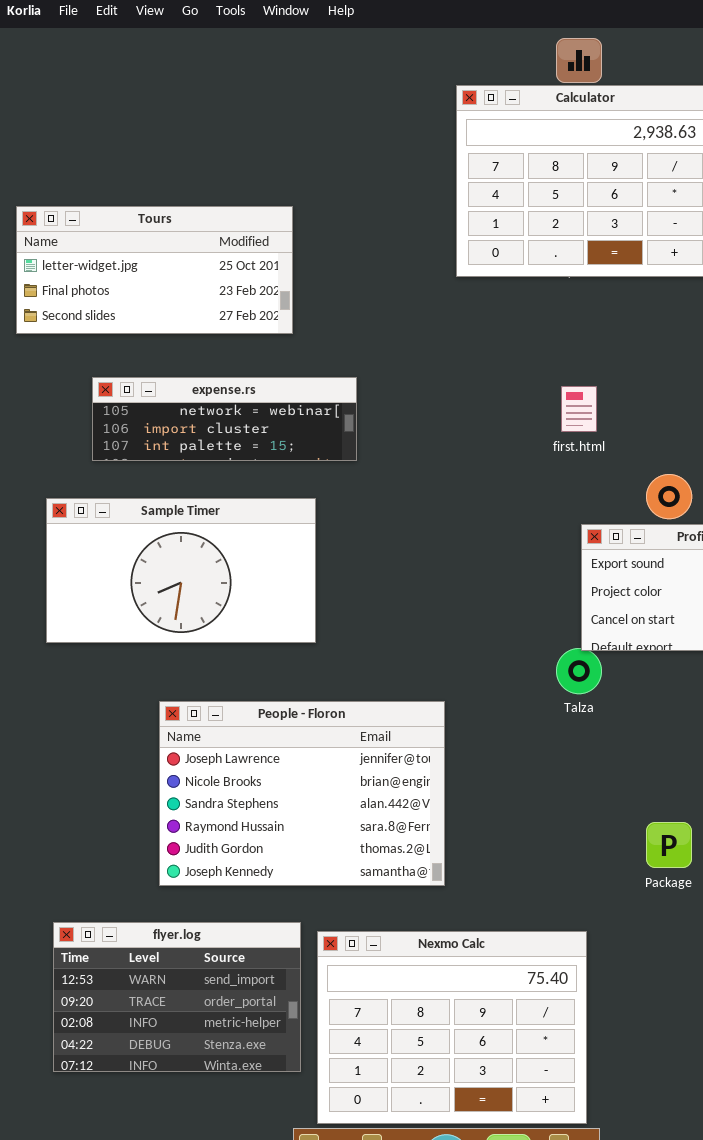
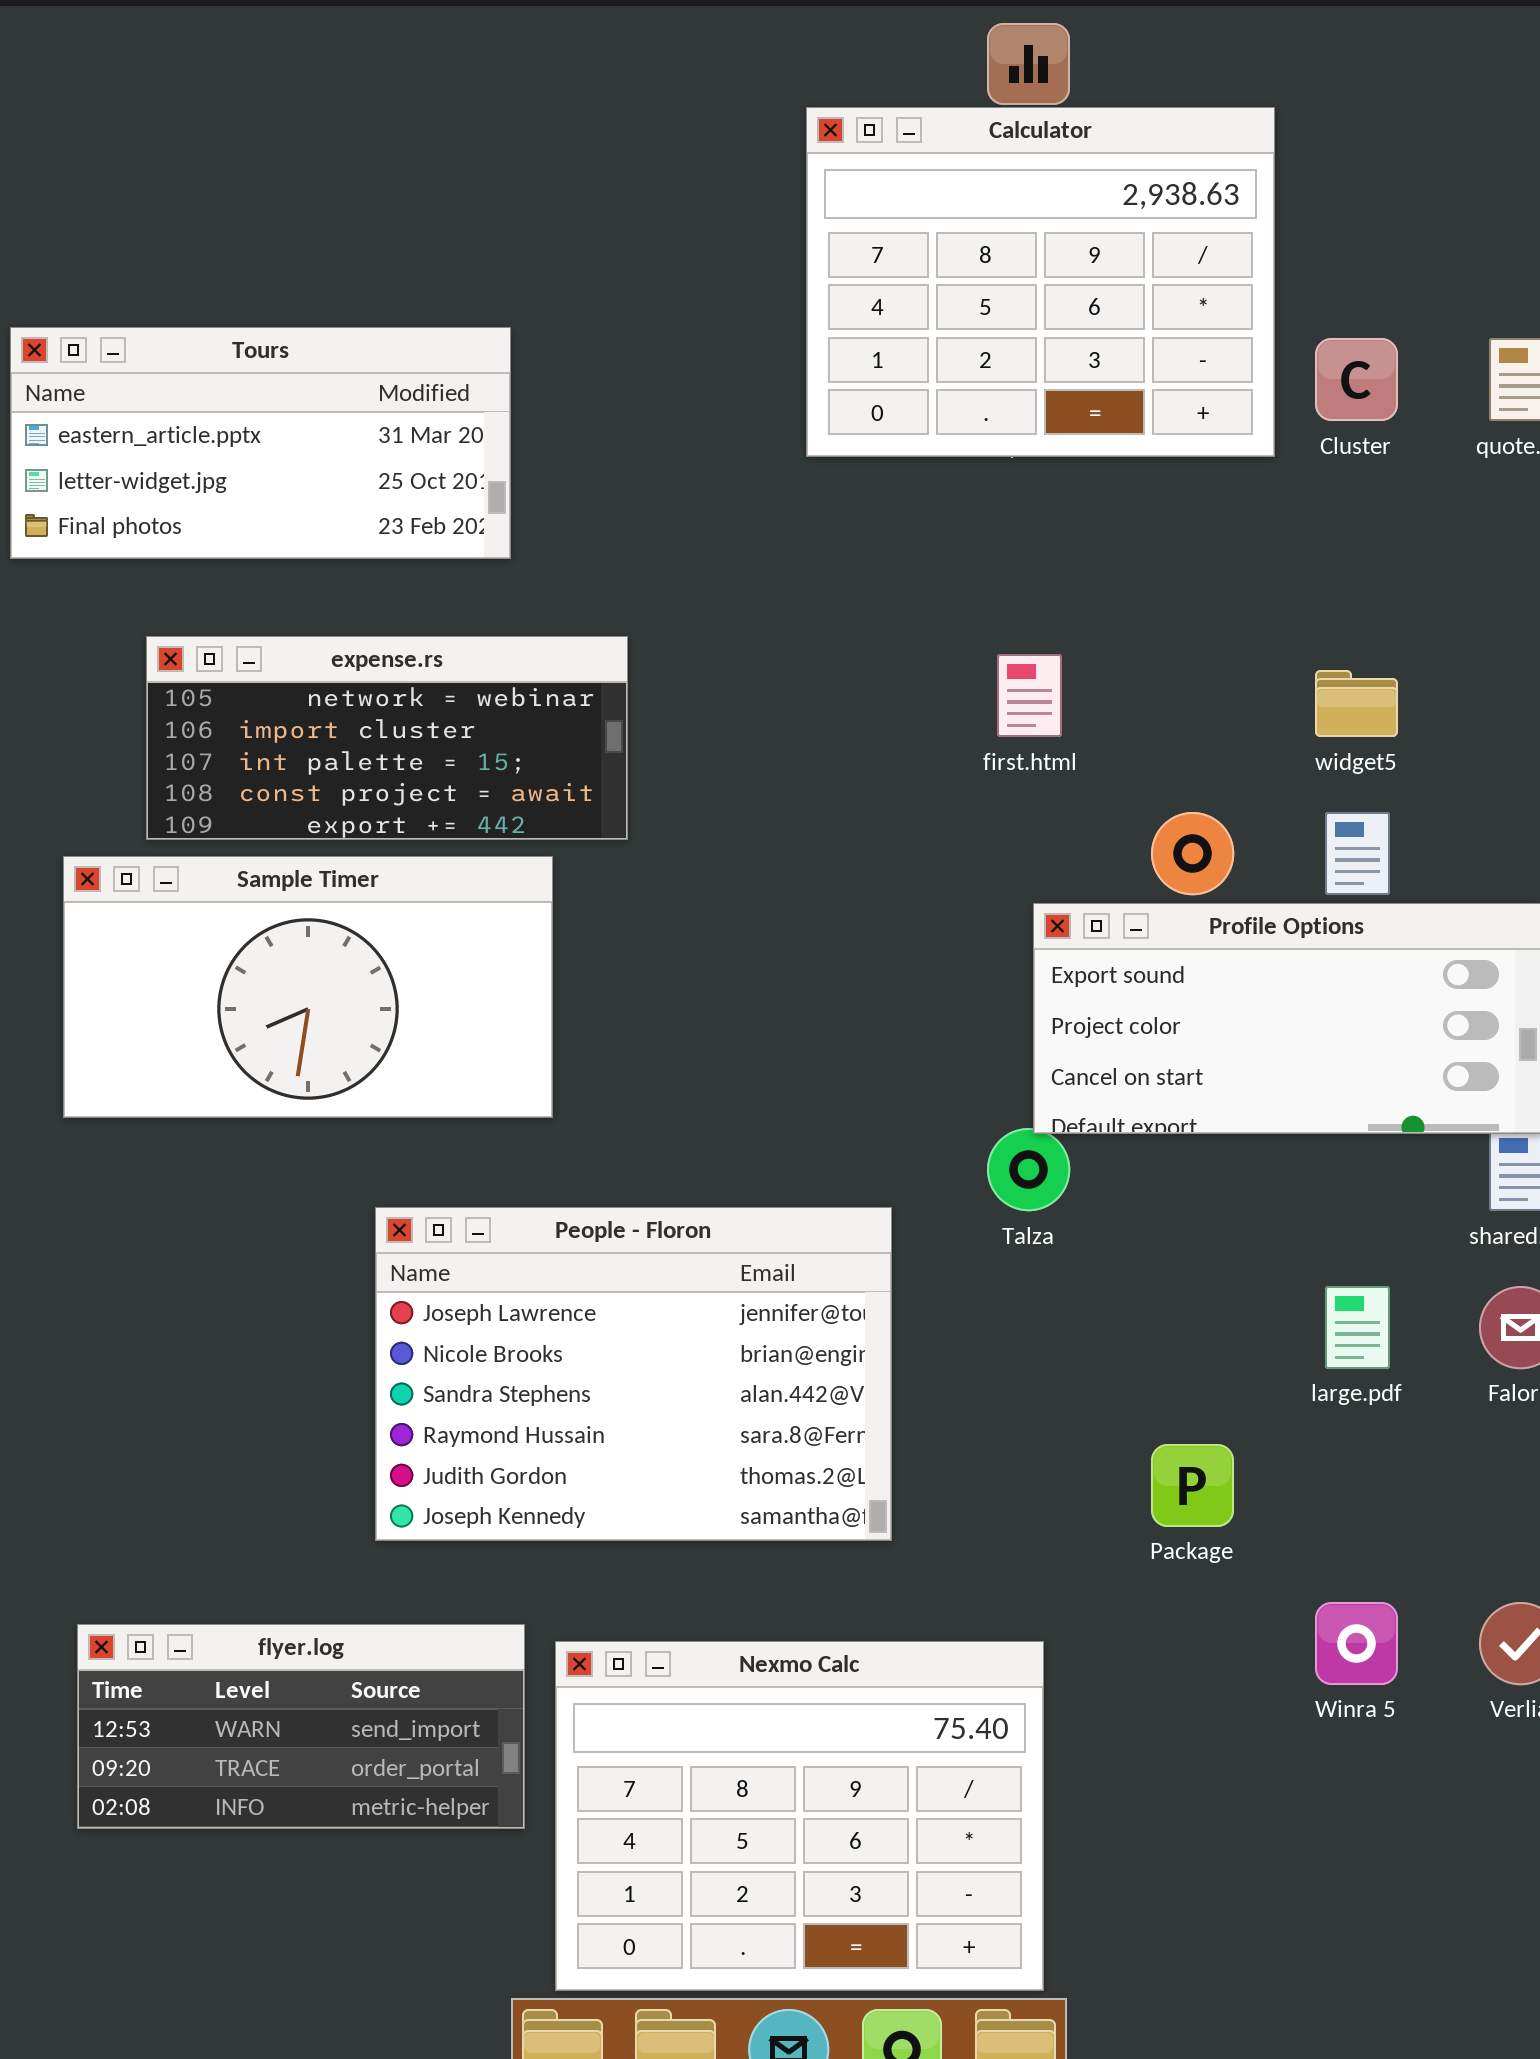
Tours: [16,206,293,334] -> [10,327,511,559], scrolled up 1 row
expense.rs: [92,377,357,461] -> [146,636,628,840], resized
People - Floron: [159,701,445,886] -> [375,1207,892,1541], moved
flyer.log: [53,922,301,1072] -> [77,1624,525,1829], resized

